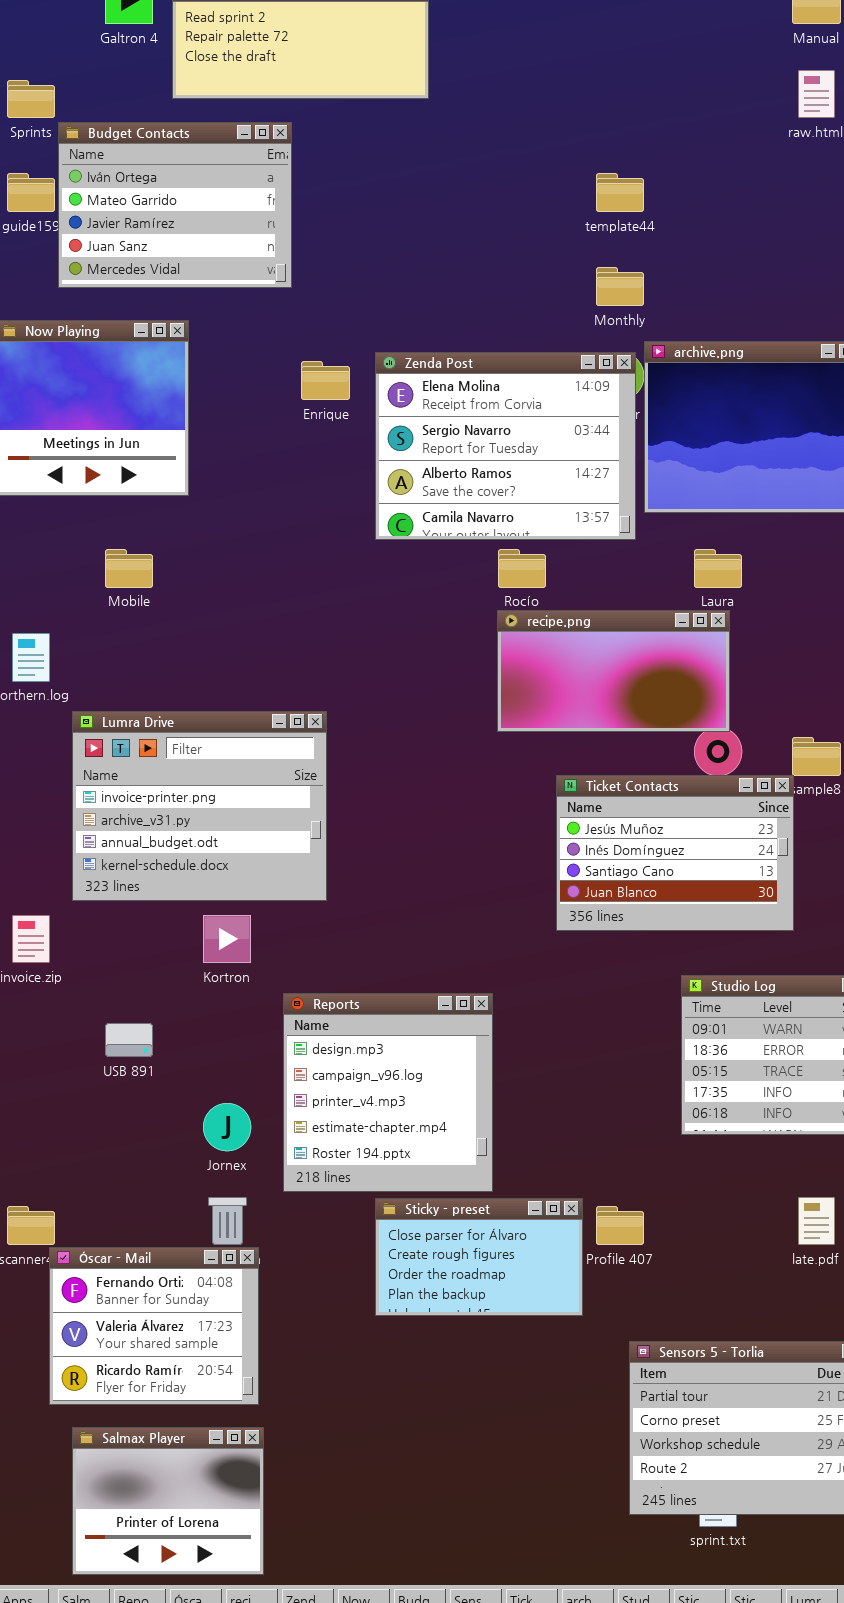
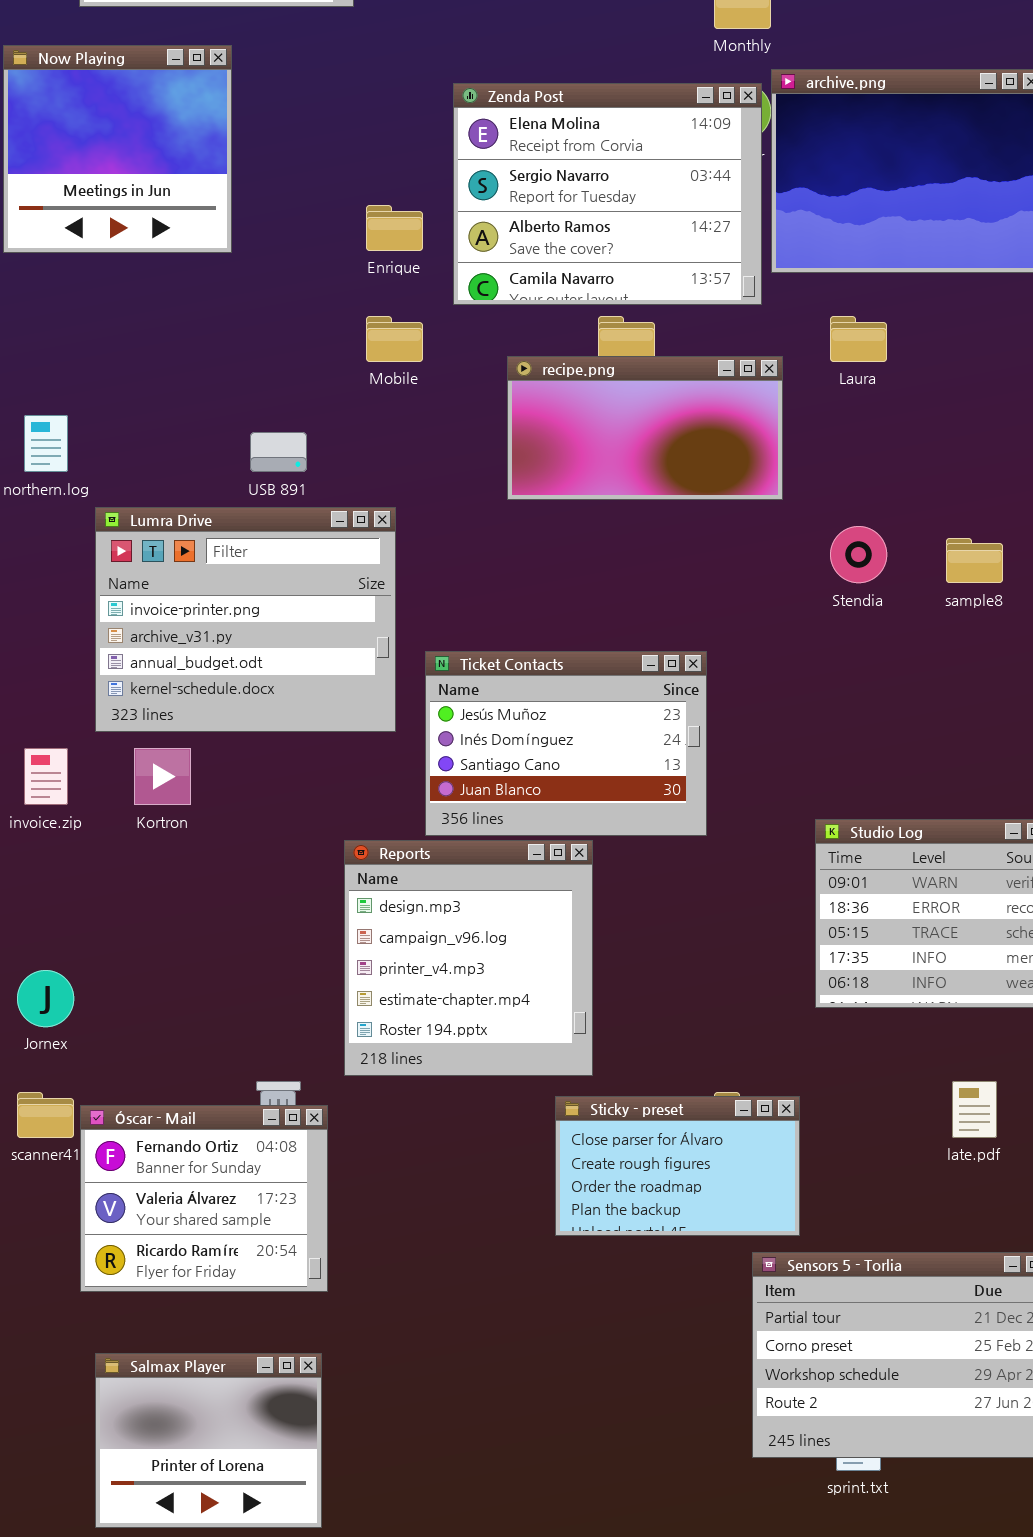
Enrique: [301,361,350,400] -> [366,205,423,251], moved
Mobile: [105,549,153,588] -> [366,316,423,362], moved
recipe.png: [497,610,730,732] -> [507,356,783,500], moved
Ticket Contacts: [556,775,794,931] -> [425,651,707,836], moved
Kortron: [203,915,251,963] -> [134,748,191,805], moved
USB 891: [105,1023,153,1057] -> [250,432,307,472], moved
Jornex: [203,1103,251,1151] -> [17,970,74,1027], moved
Sticky - preset: [375,1198,583,1316] -> [555,1096,800,1236], moved
Óscar - Mail: [49,1247,259,1405] -> [80,1105,328,1292], moved

